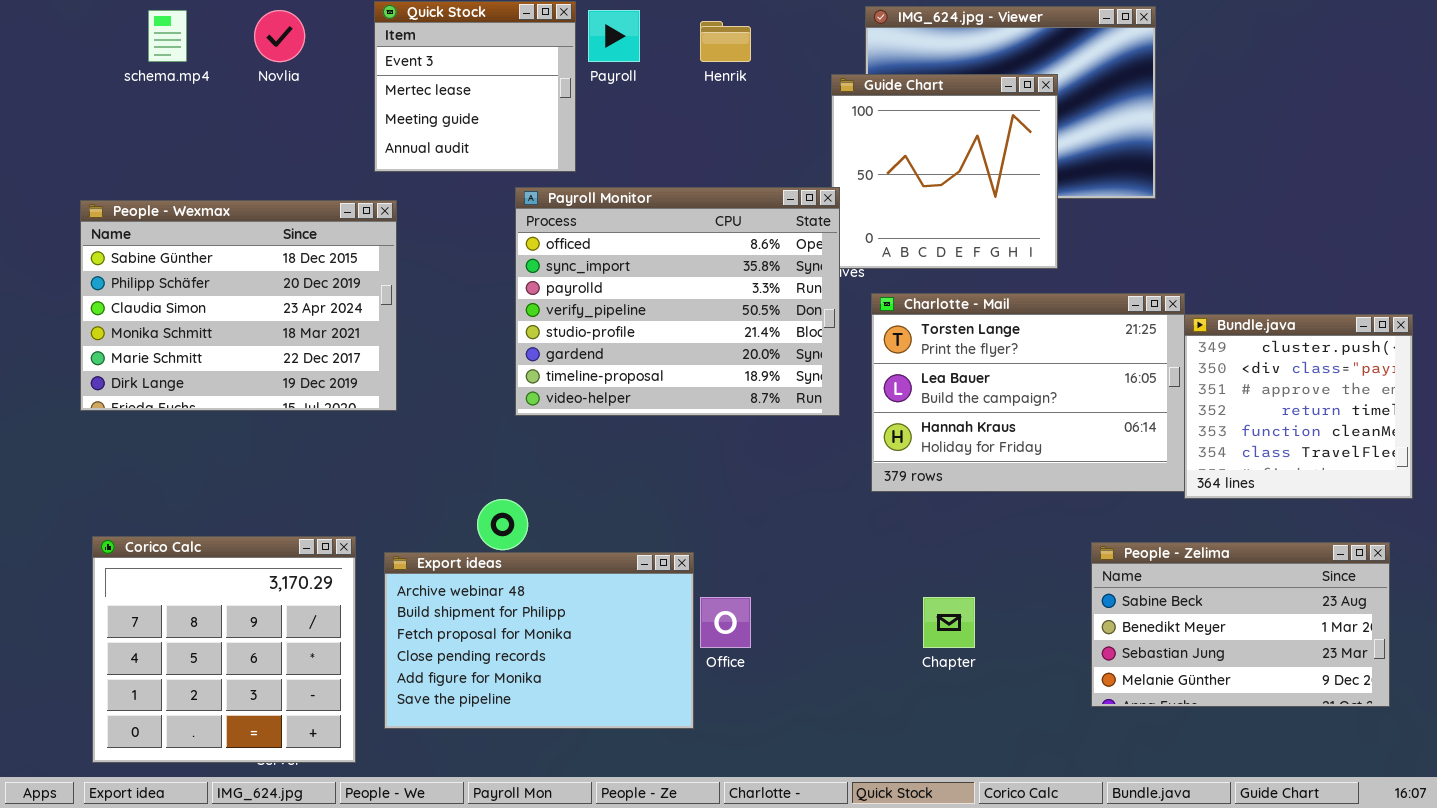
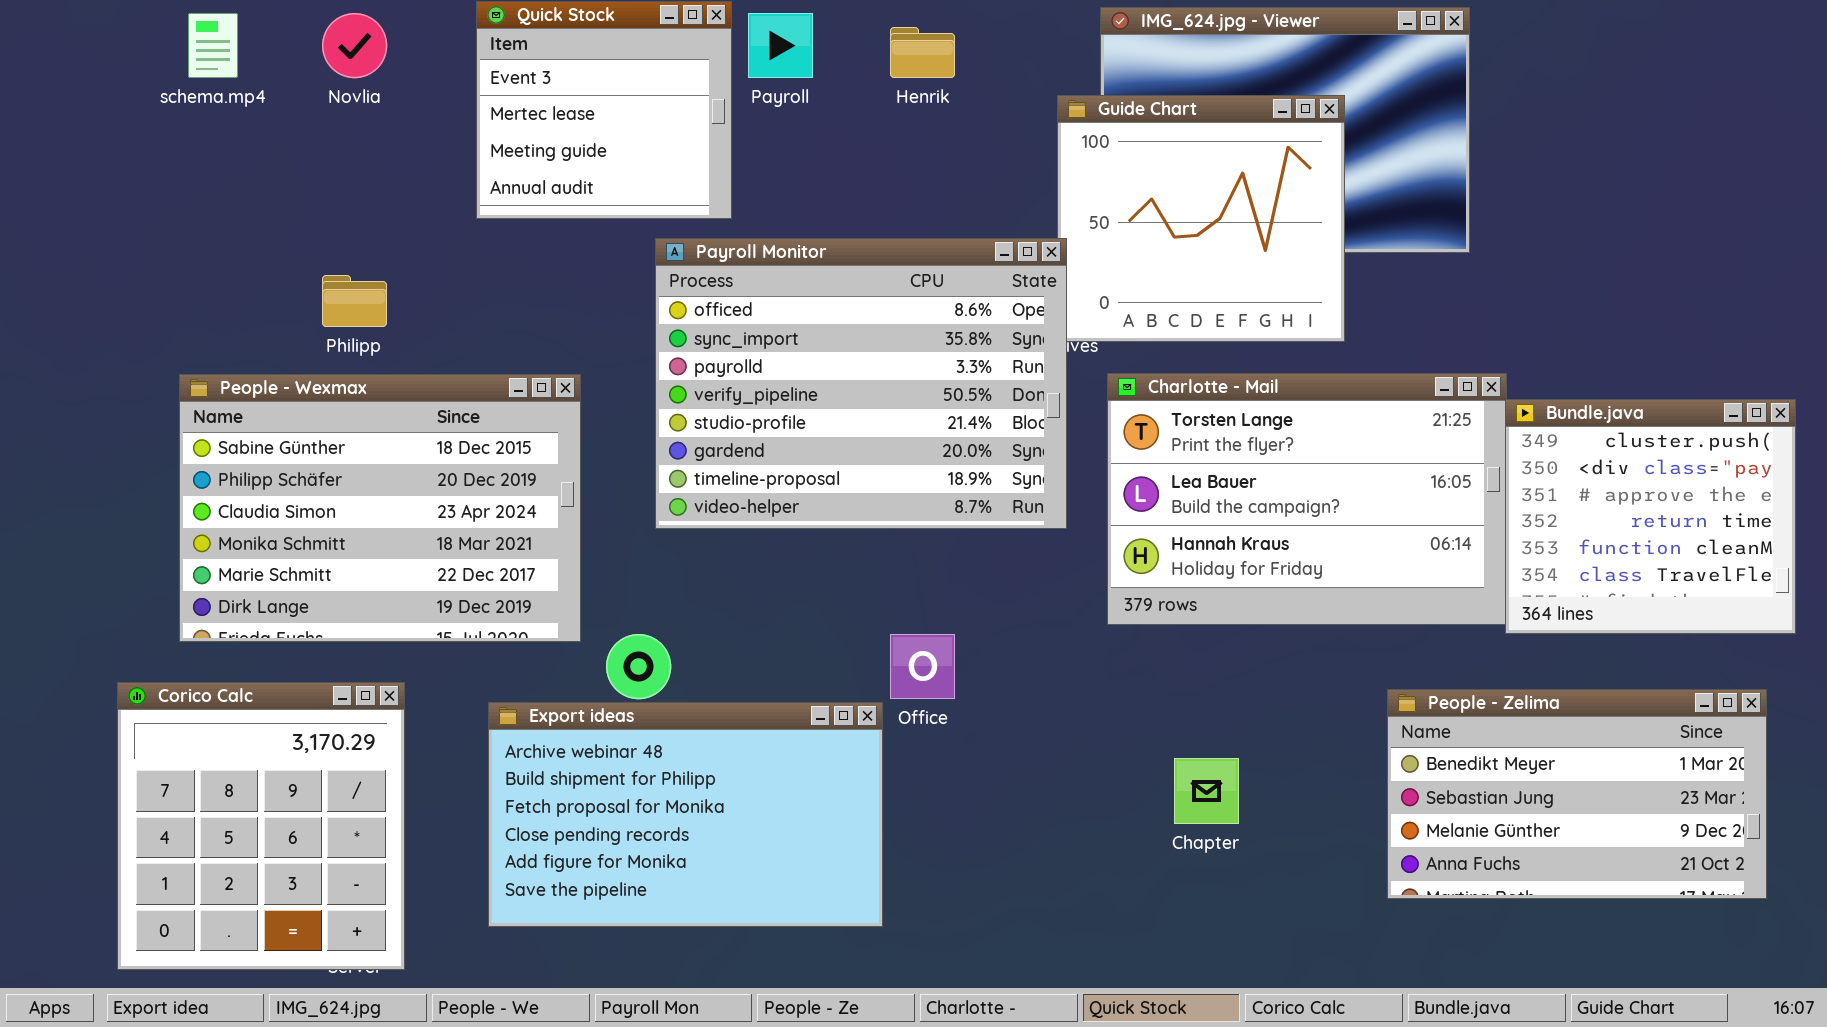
People - Wexmax: [80,200,397,411] -> [179,374,581,642], moved
Corico Calc: [92,536,356,763] -> [117,682,405,970], resized
People - Zelima: [1091,542,1390,707] -> [1387,689,1767,899], scrolled down 1 row
Office: [700,597,751,648] -> [890,634,955,699], moved

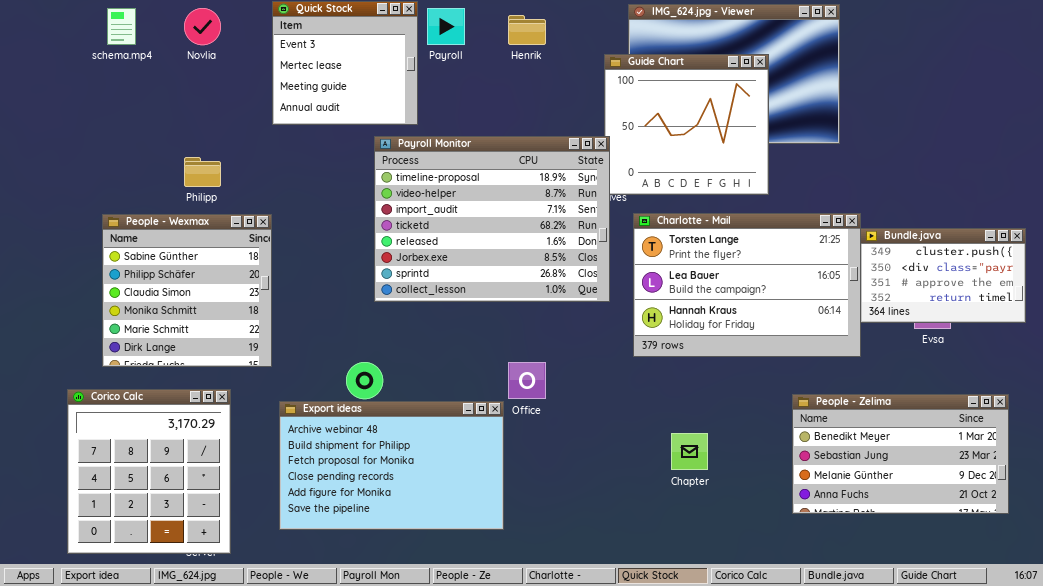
Payroll Monitor: [655,238,1067,529] -> [374,136,610,302], scrolled down 6 rows
People - Wexmax: [179,374,581,642] -> [102,214,272,367], resized
Bundle.java: [1505,399,1796,634] -> [860,228,1026,323], resized

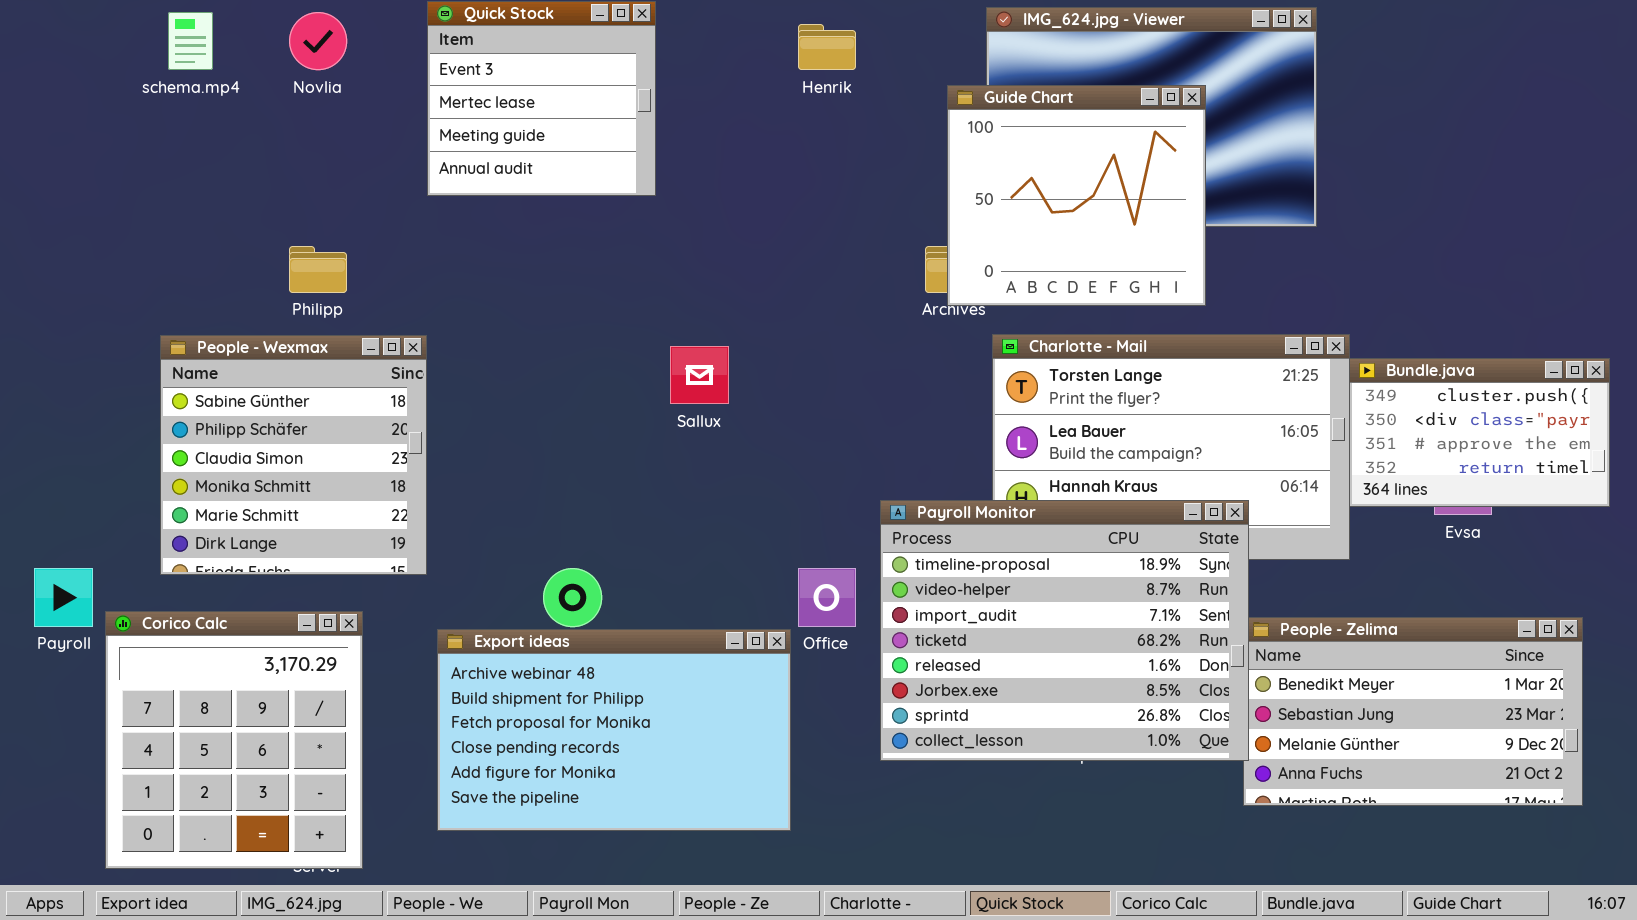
Payroll: [427,8,465,45] -> [34,568,93,627], moved
Payroll Monitor: [374,136,610,302] -> [880,500,1249,761], moved

